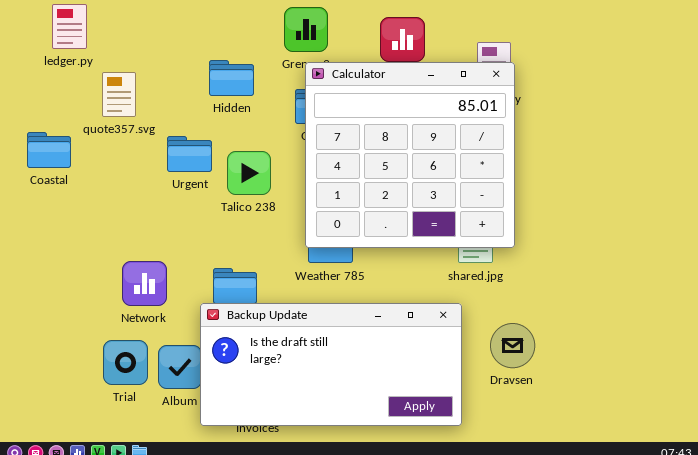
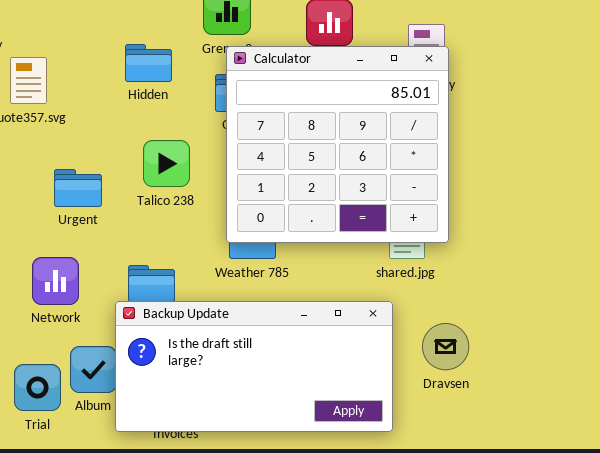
Urgent: [167,136,212,172] -> [54,169,102,207], moved
Trial: [103,340,148,385] -> [14,364,61,411], moved

